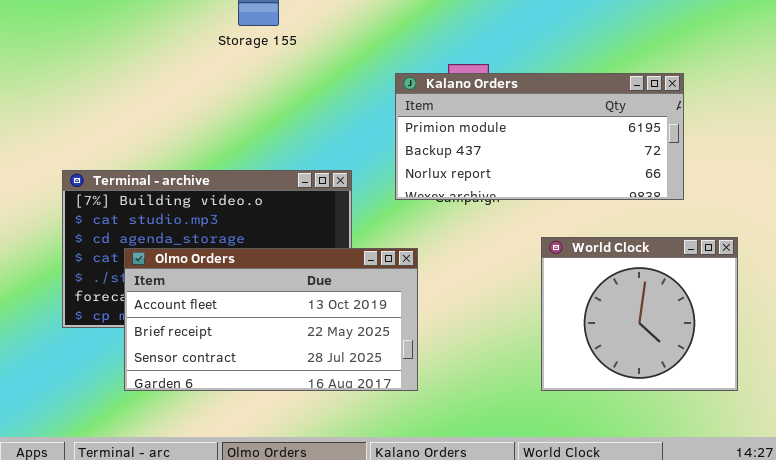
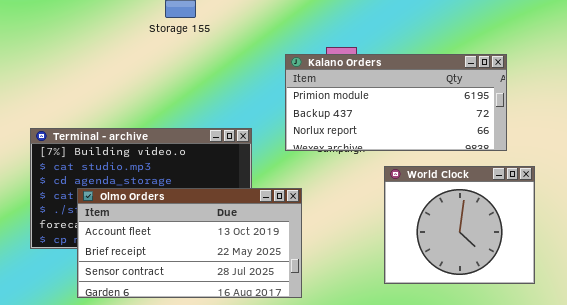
World Clock: [541,237,738,391] -> [384,166,535,284], moved

